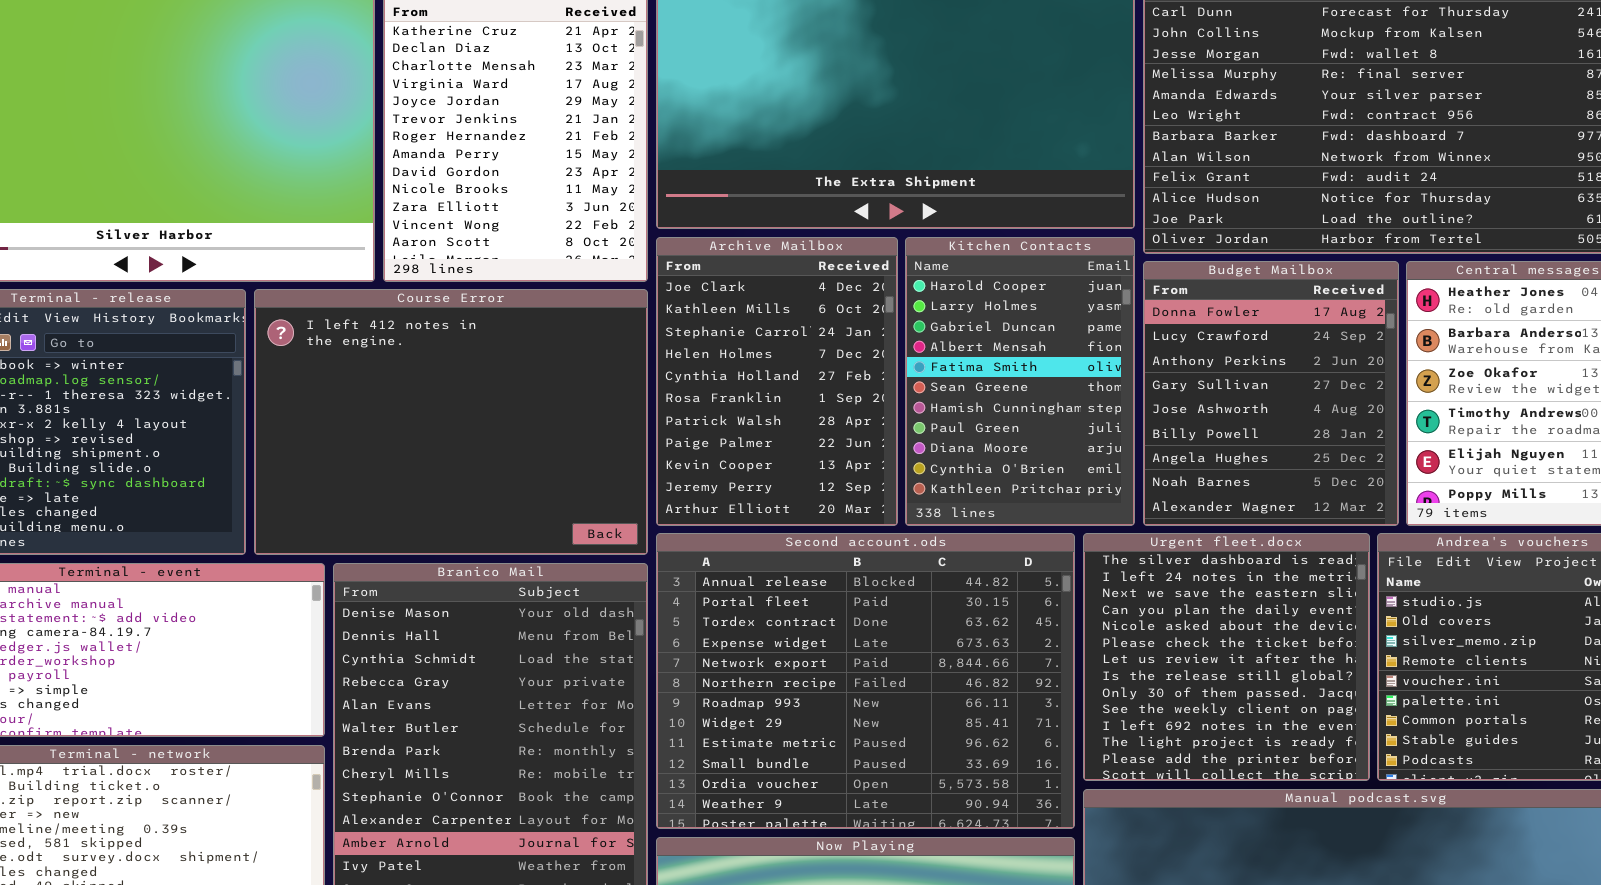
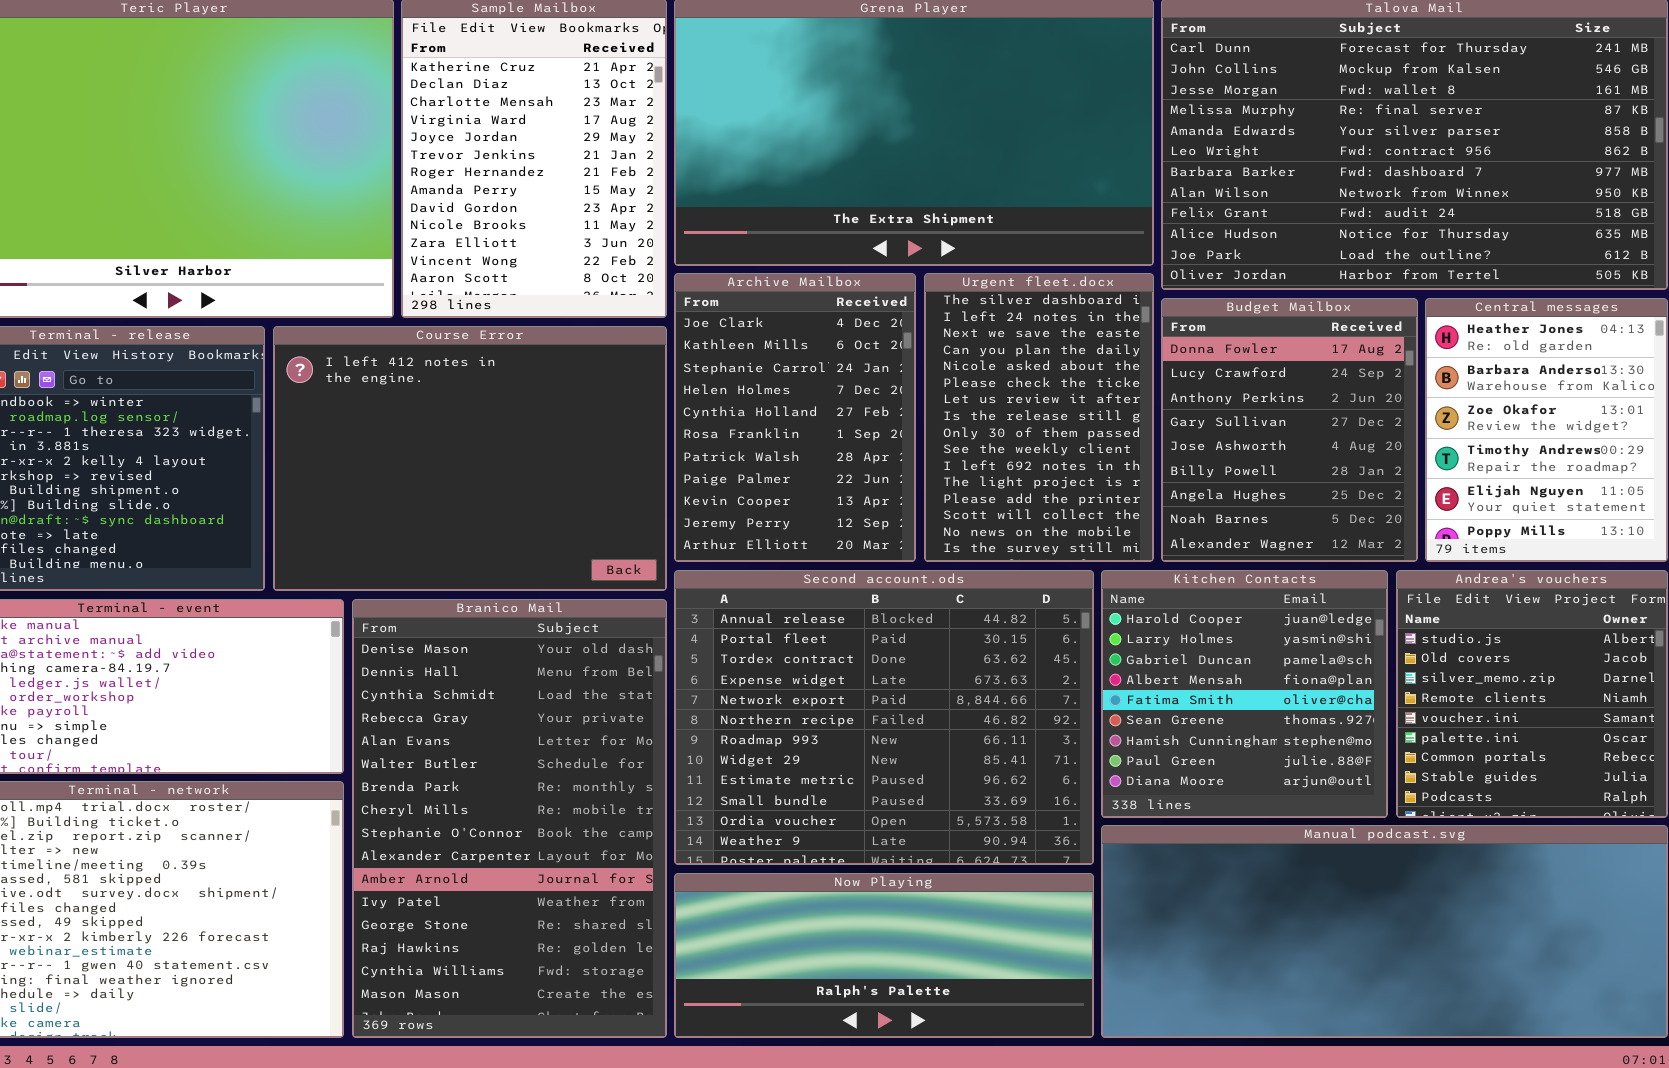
Kitchen Contacts: [905,237,1135,526] -> [1101,570,1388,818], moved, resized
Urgent fleet.docx: [1083,533,1370,781] -> [924,273,1154,562], moved, resized

